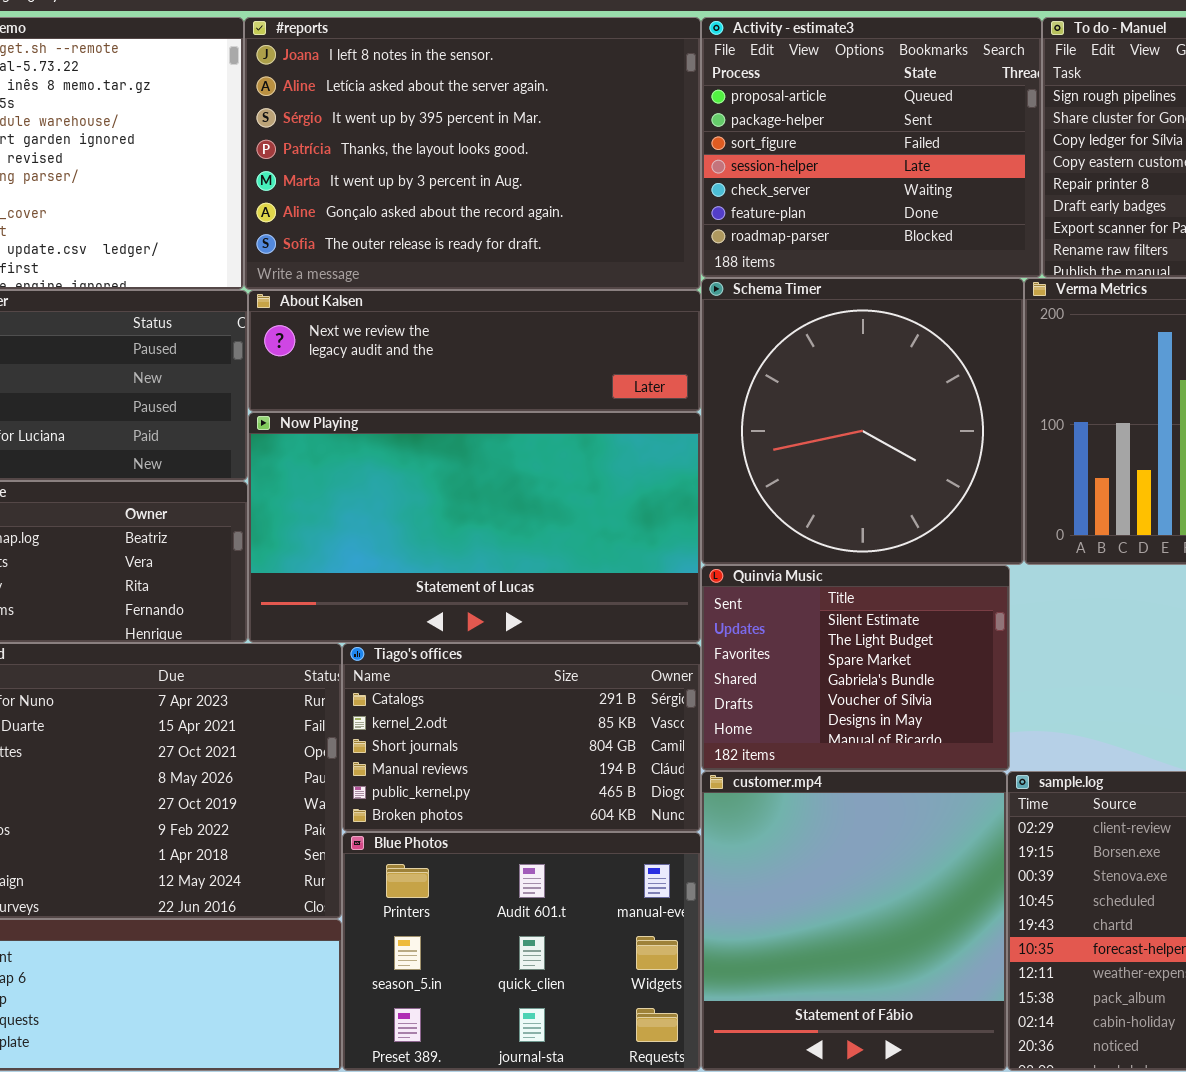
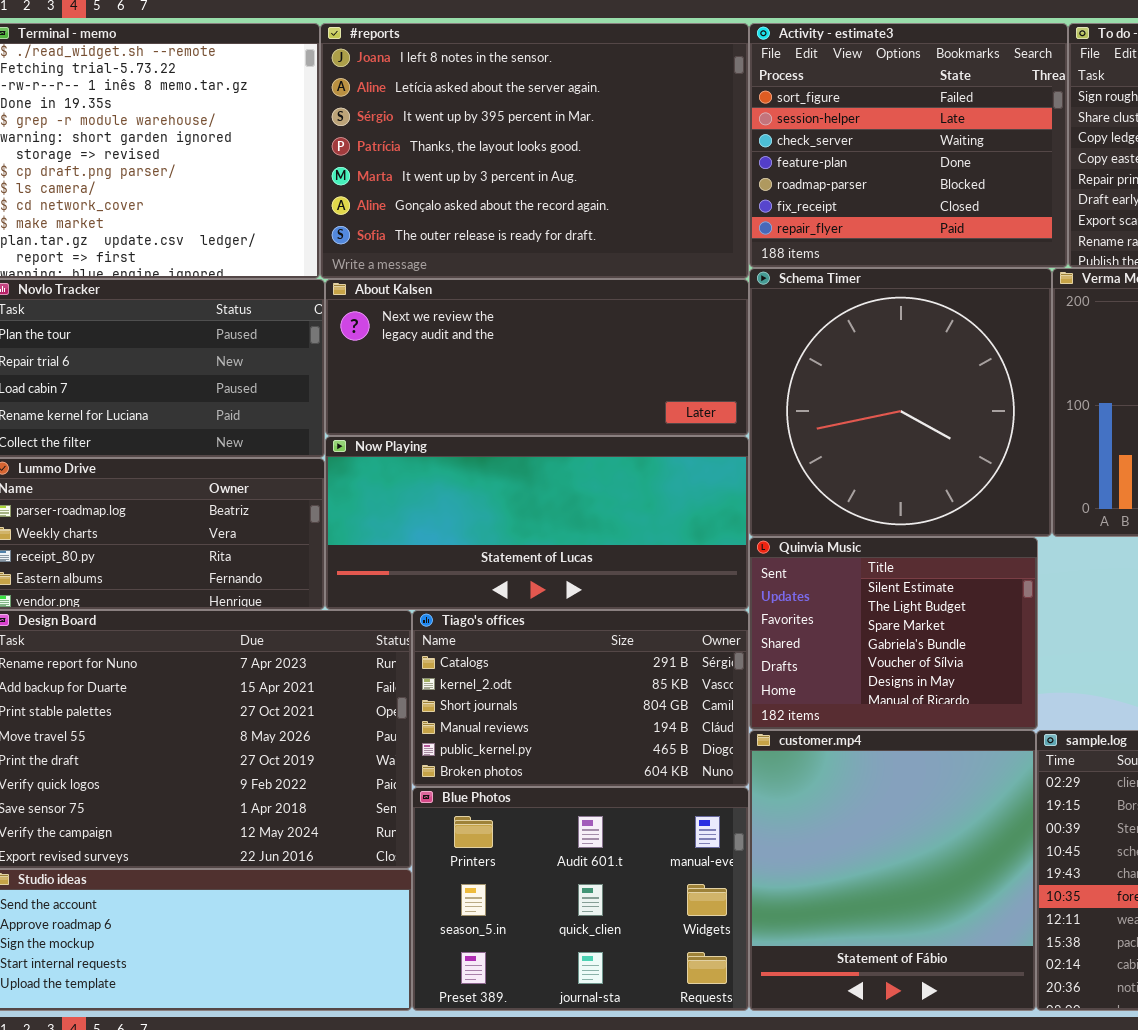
Activity - estimate3: [701,17,1042,278] -> [749,23,1068,268], scrolled down 2 rows
About Kalsen: [248,290,701,412] -> [325,279,749,436], resized
Now Playing: [248,412,701,643] -> [325,436,749,610], resized

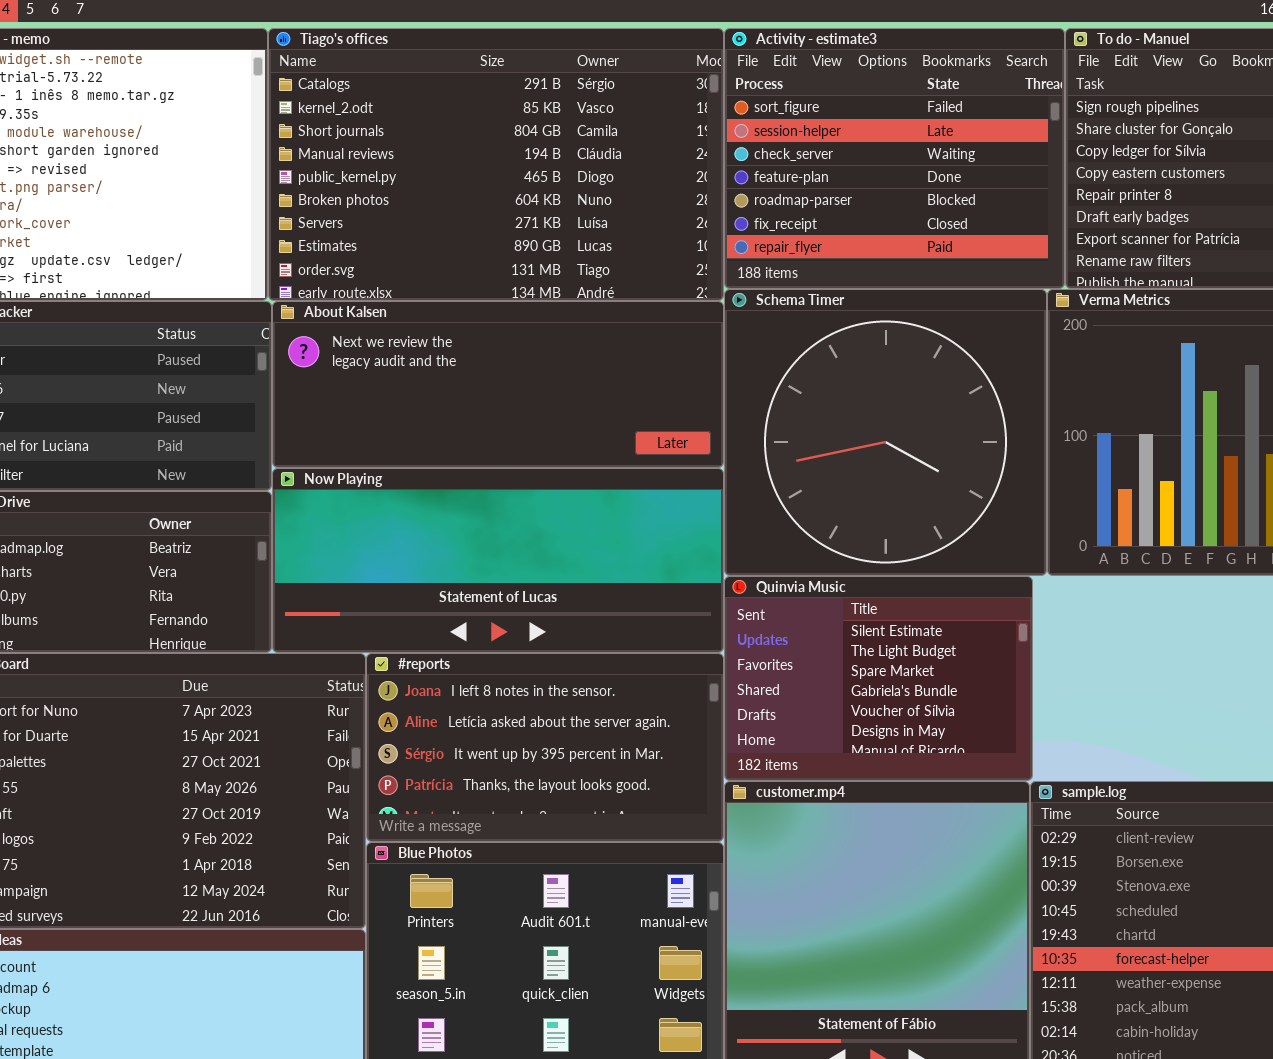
#reports: [320,23,749,279] -> [366,653,724,842], moved, resized
Tiago's offices: [412,610,749,787] -> [268,28,724,301], moved, resized

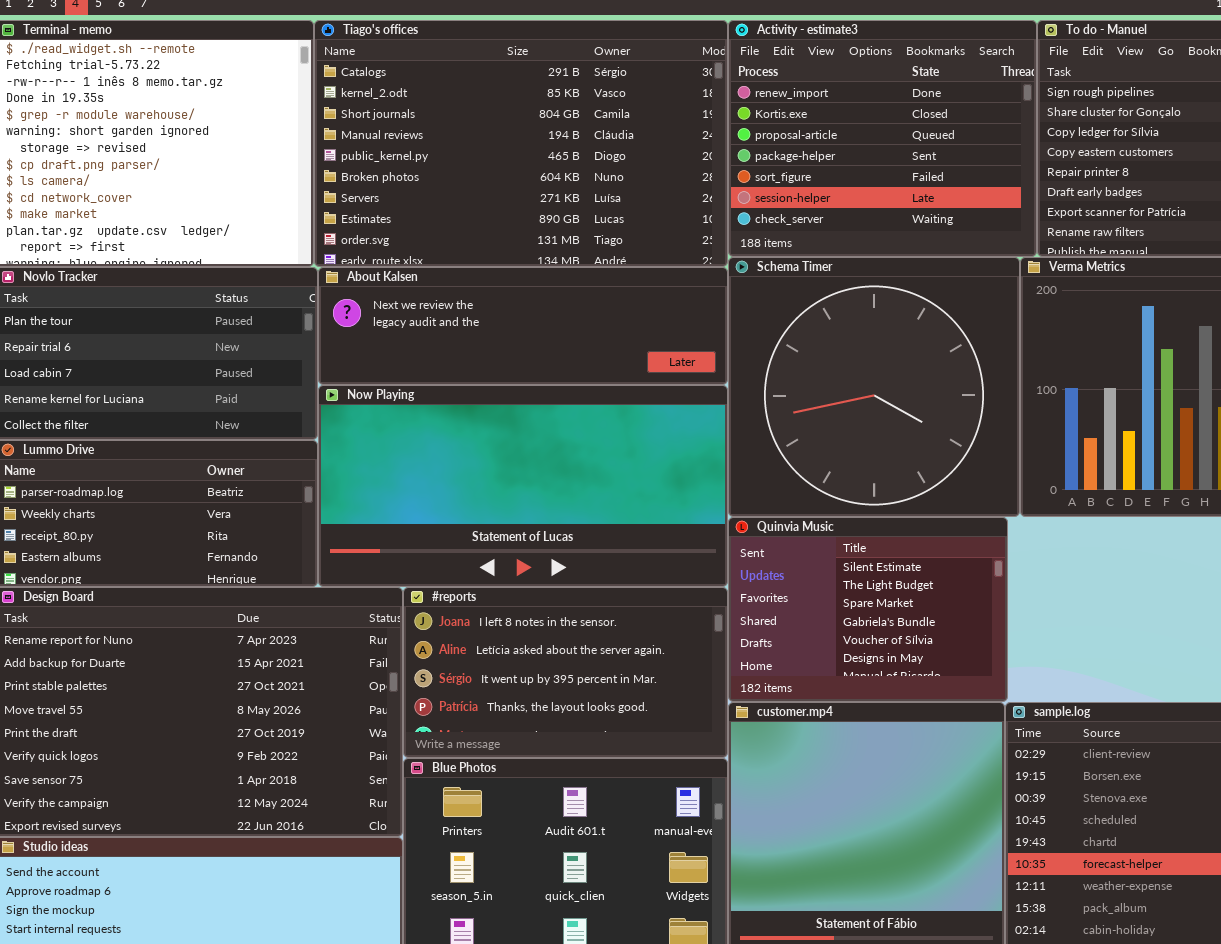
Activity - estimate3: [724,28,1065,289] -> [728,20,1037,257], scrolled up 4 rows
About Kalsen: [272,301,724,468] -> [318,267,728,385], resized
Now Playing: [272,468,724,653] -> [318,385,728,587], resized

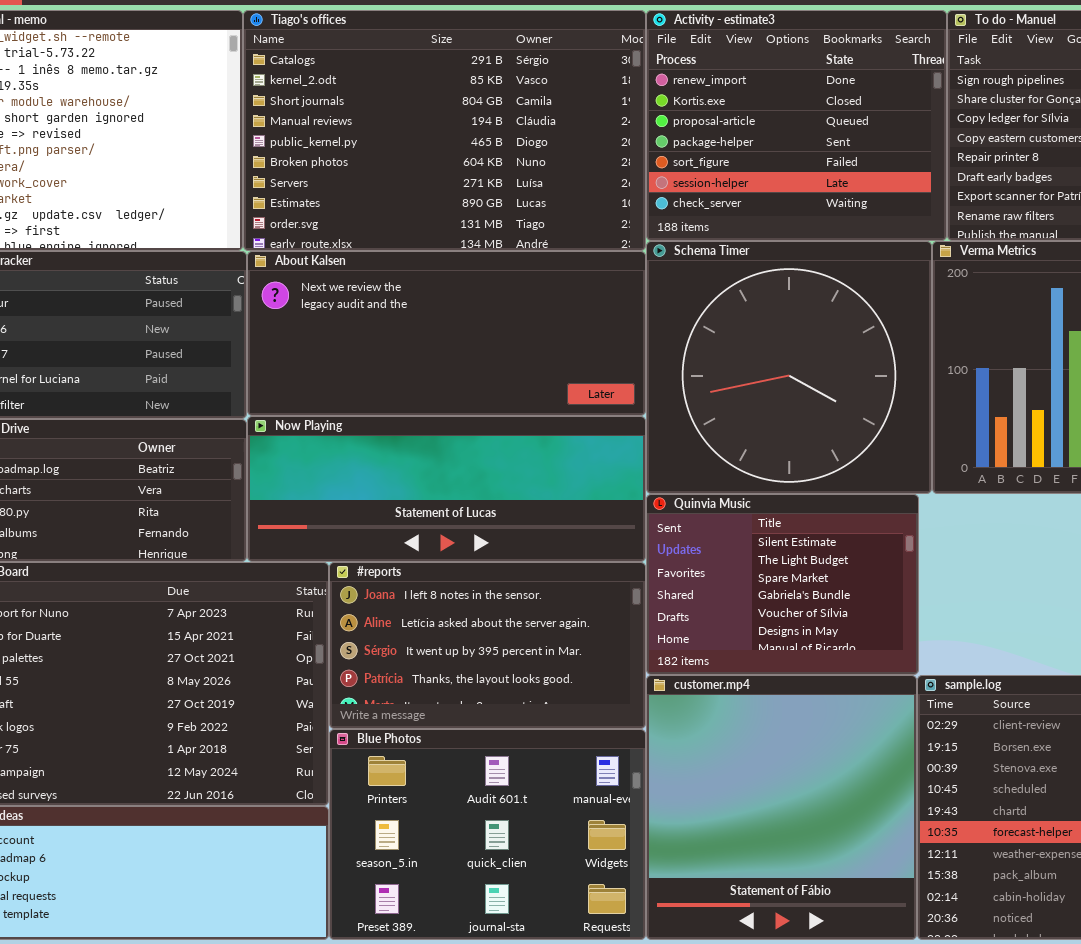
About Kalsen: [318,267,728,385] -> [247,251,646,416], resized
Now Playing: [318,385,728,587] -> [247,416,646,562], resized

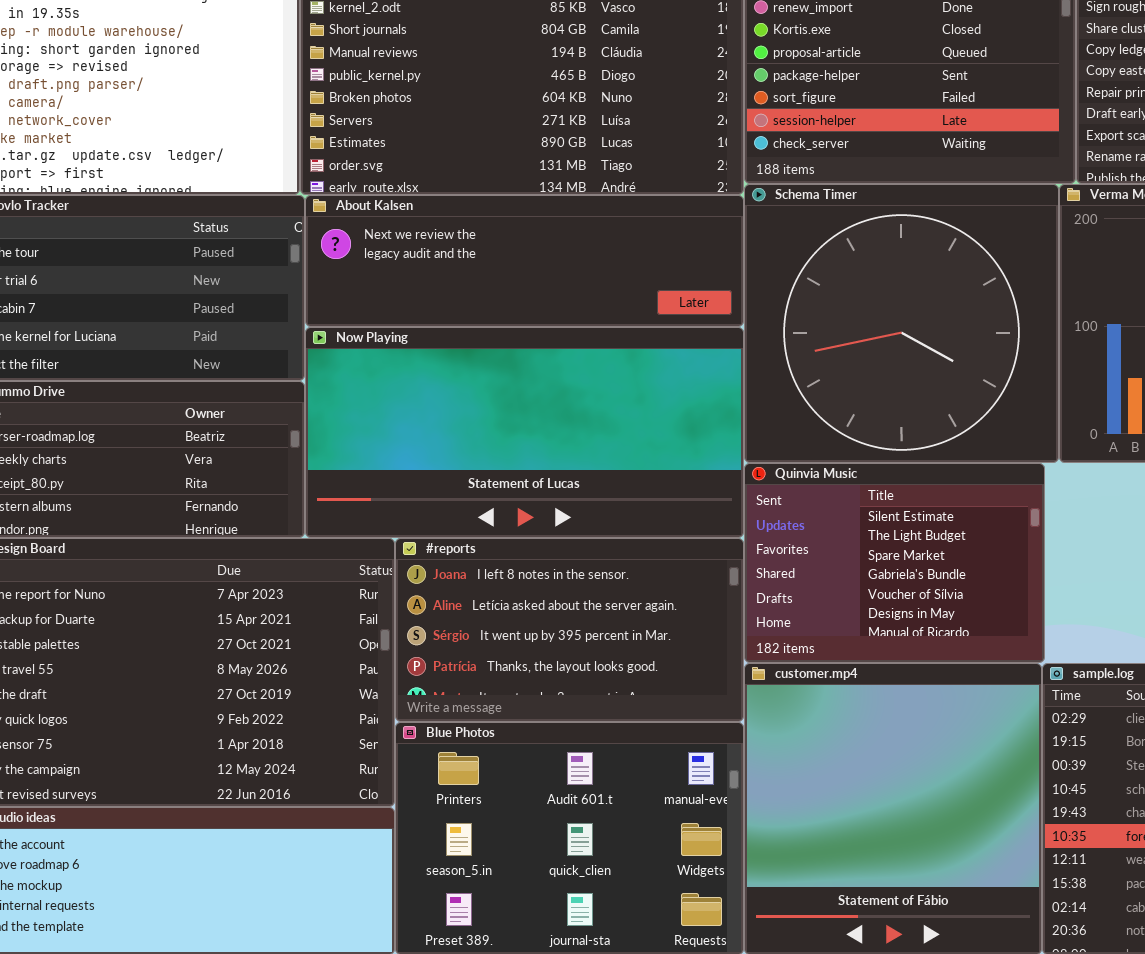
About Kalsen: [247,251,646,416] -> [305,195,744,327], resized
Now Playing: [247,416,646,562] -> [305,327,744,538], resized

